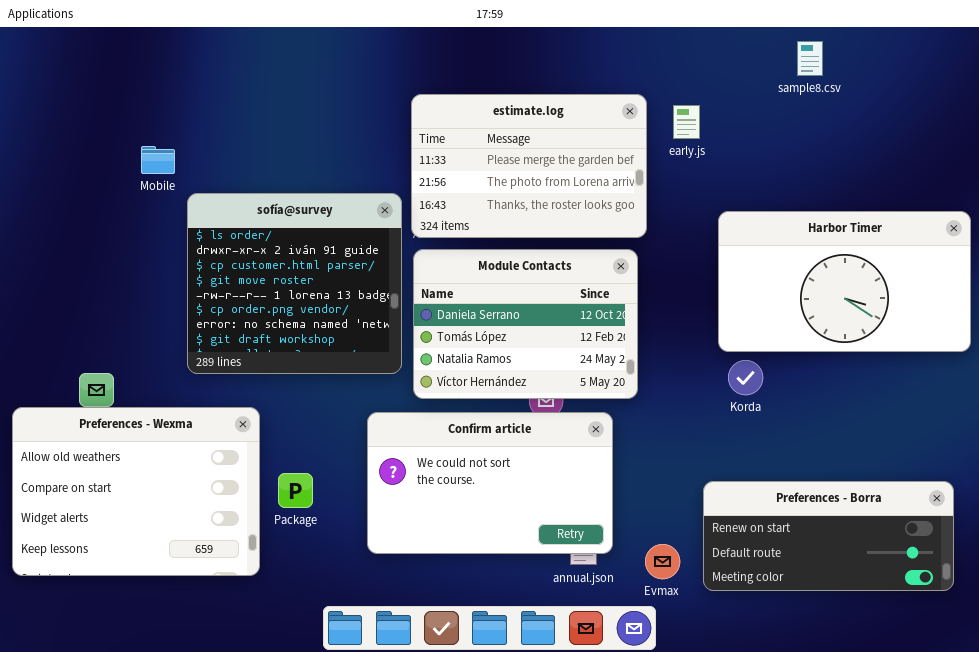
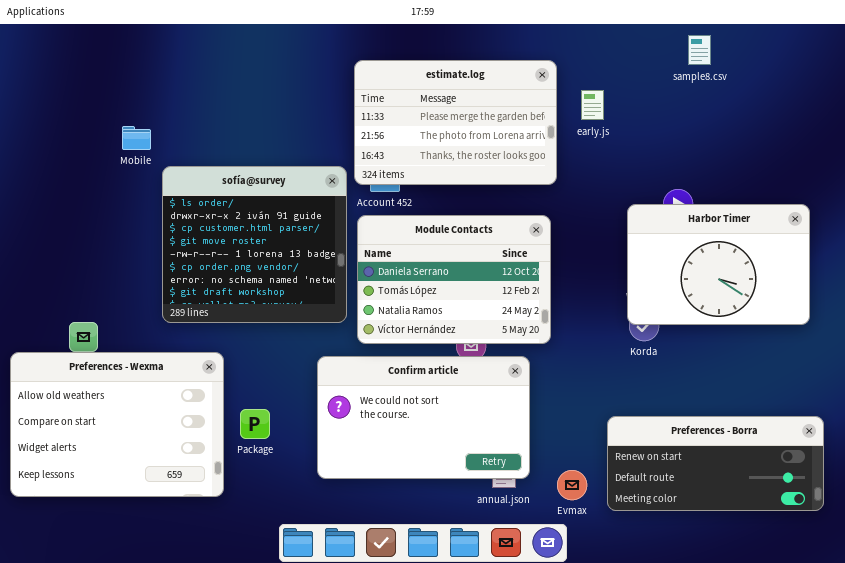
estimate.log: [411,94,647,238] -> [354,60,557,185], moved
Harbor Timer: [718,211,971,352] -> [627,204,810,325], moved, resized

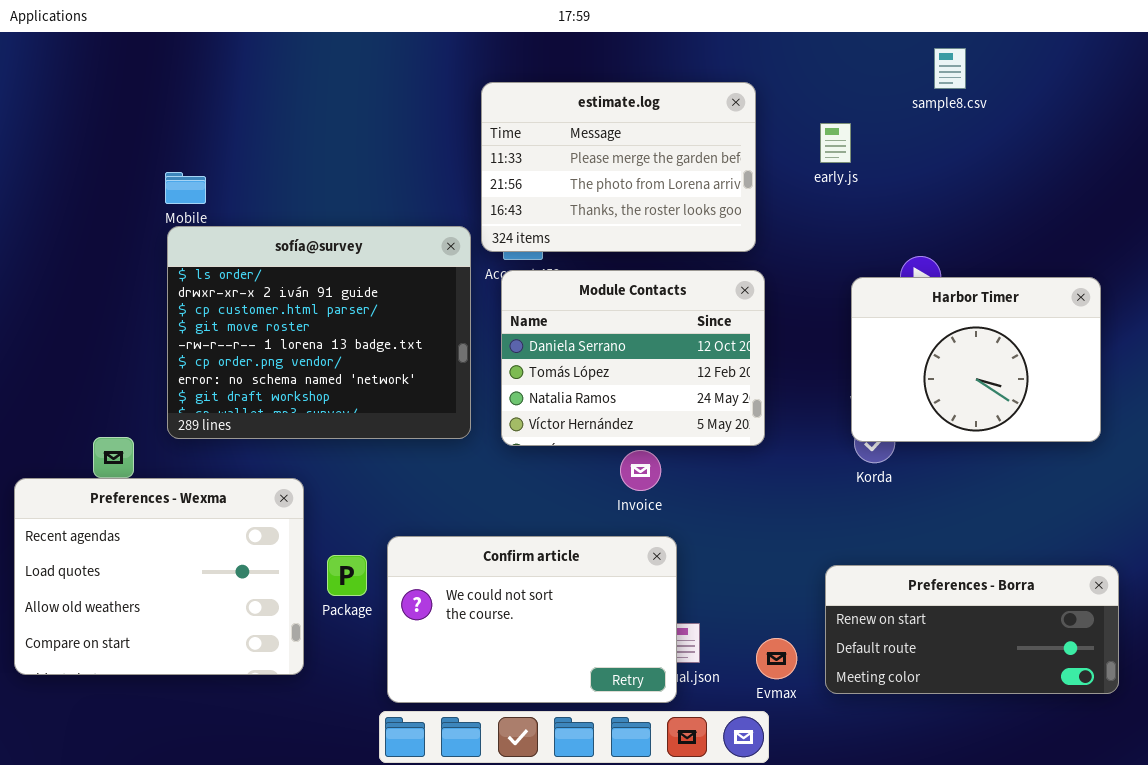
early.js: [581,90,604,120] -> [820,123,851,163], moved
sofía@survey: [162,166,347,323] -> [167,226,471,439], resized
Module Contacts: [357,215,551,344] -> [501,270,765,446], moved
Preferences - Wexma: [10,352,224,497] -> [14,478,304,675], scrolled up 2 rows
Confirm article: [317,356,530,479] -> [387,536,677,703], moved

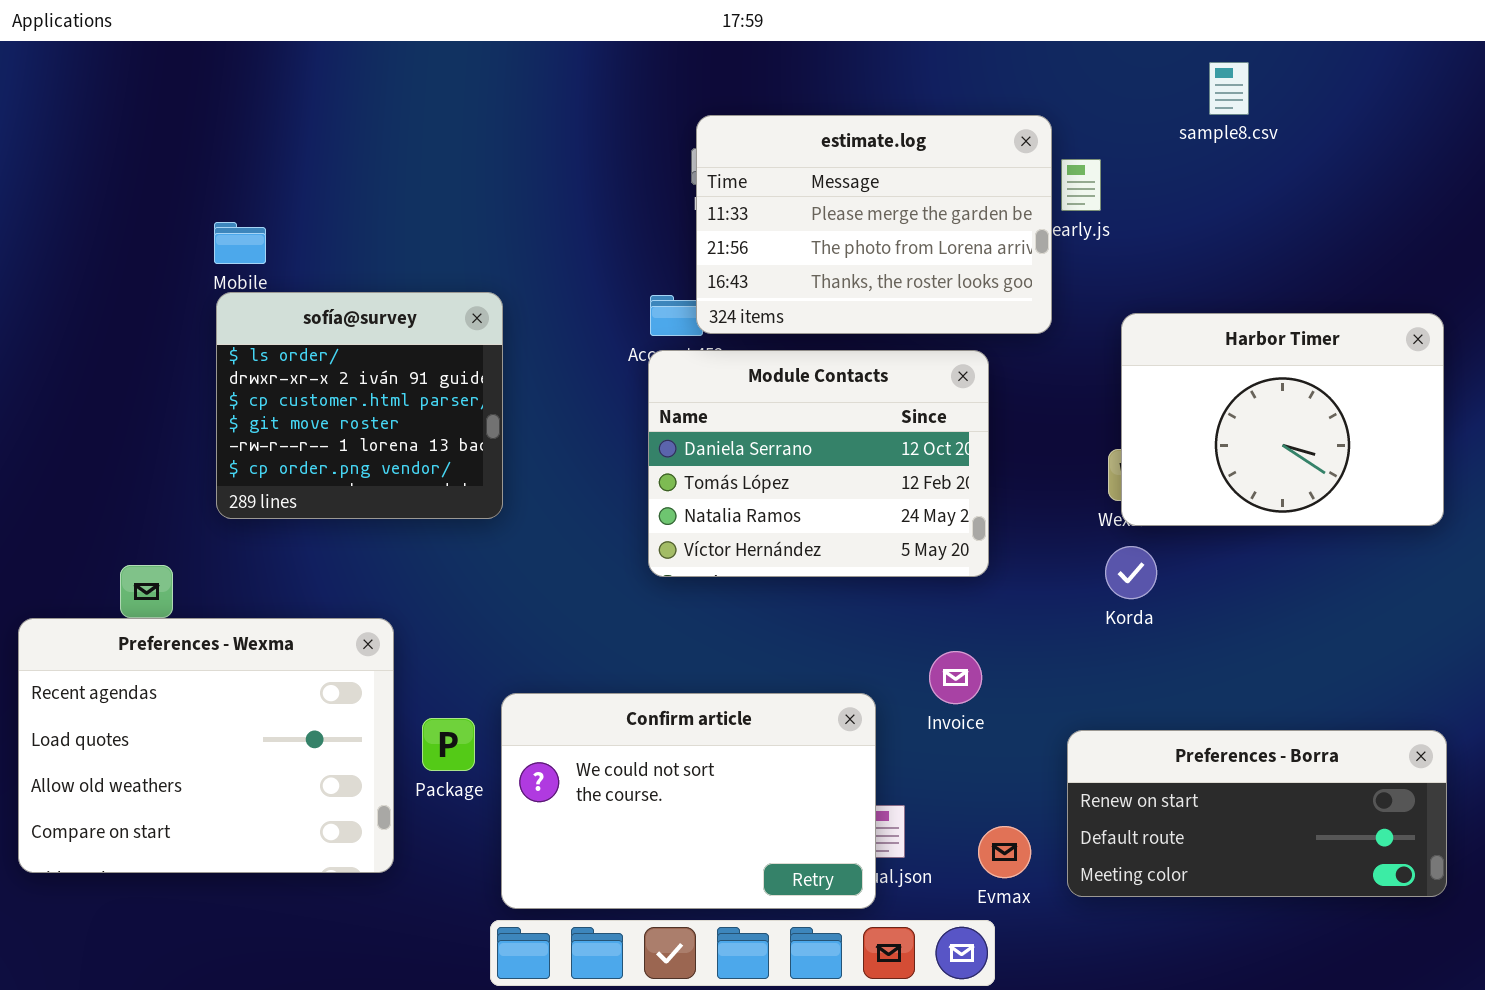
estimate.log: [481,82,756,252] -> [696,115,1052,334], moved
sofía@survey: [167,226,471,439] -> [216,292,503,519], resized
Harbor Timer: [851,277,1101,442] -> [1121,313,1444,526], moved
Invoice: [620,450,661,491] -> [929,651,982,704], moved

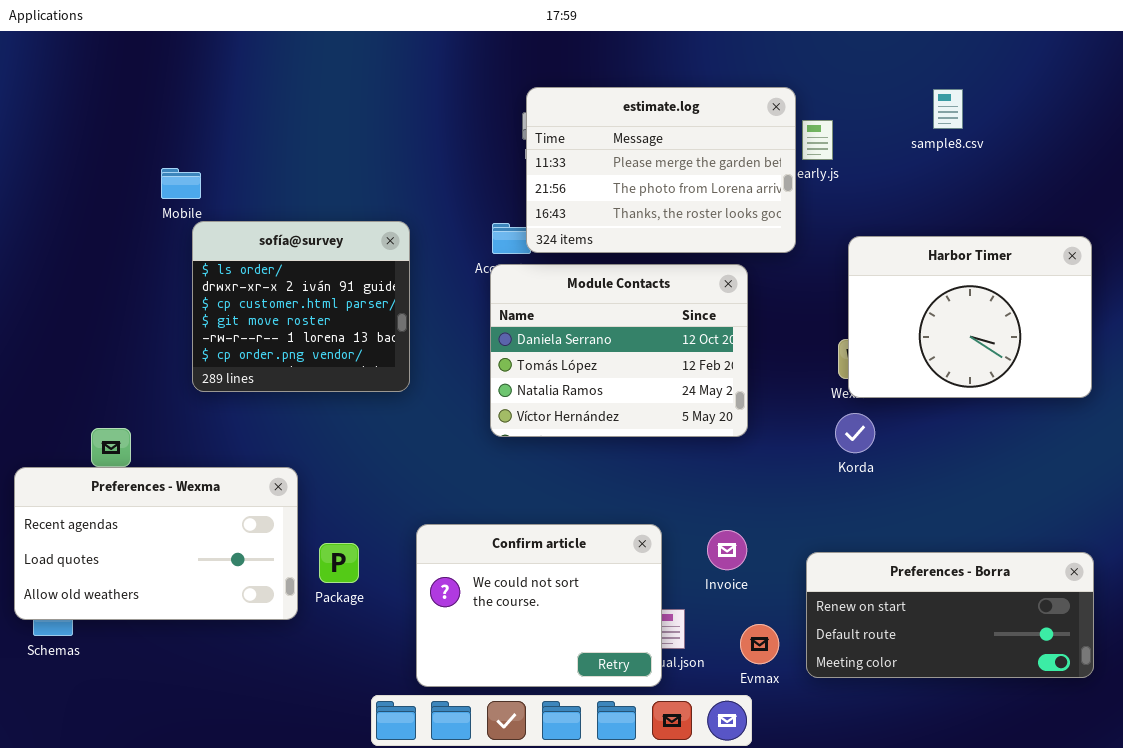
sample8.csv: [1209,62,1249,115] -> [933,89,963,129], moved
sofía@survey: [216,292,503,519] -> [192,221,410,392], moved
Preferences - Wexma: [18,618,394,873] -> [14,467,298,620], resized
Invoice: [929,651,982,704] -> [707,530,747,570], moved
Confirm article: [501,693,876,909] -> [416,524,662,687], resized

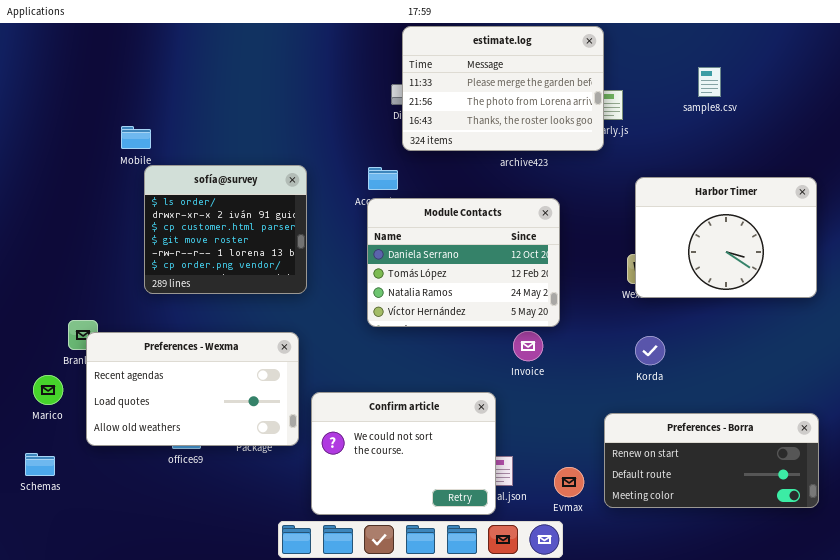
estimate.log: [526,87,796,253] -> [402,26,604,151], moved
Korda: [835,413,875,453] -> [635,336,665,365], moved
Preferences - Wexma: [14,467,298,620] -> [86,332,299,446], moved
Invoice: [707,530,747,570] -> [513,331,543,361], moved

